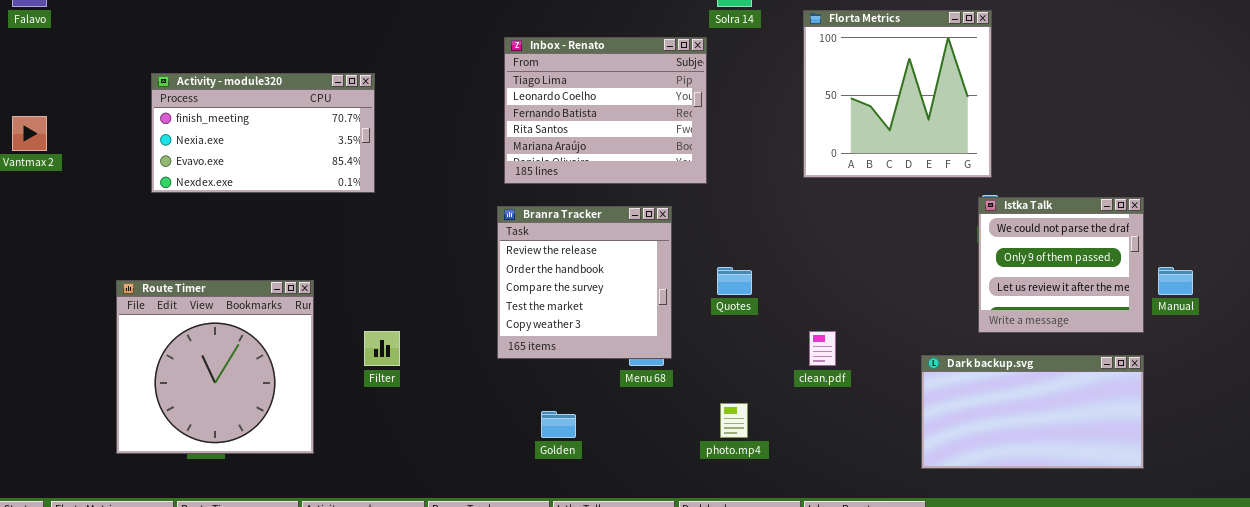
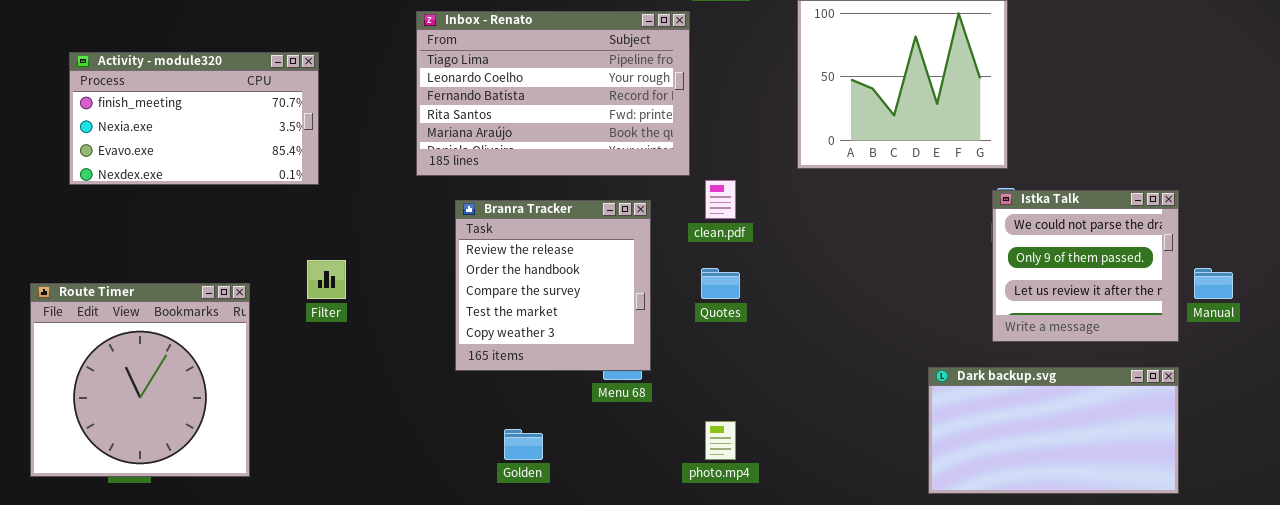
Inbox - Renato: [504,37,707,184] -> [416,11,690,176], resized
Filter: [364,331,400,366] -> [307,260,346,299], moved
clean.pdf: [809,331,836,366] -> [705,180,736,219], moved

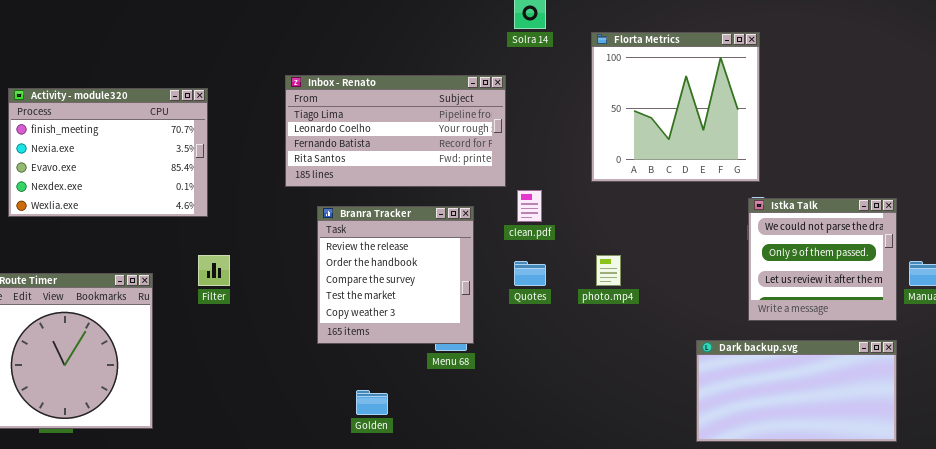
Inbox - Renato: [416,11,690,176] -> [285,75,506,187], resized
Activity - module320: [69,52,319,185] -> [8,88,208,217], resized
photo.mp4: [705,421,736,460] -> [596,255,621,286], moved

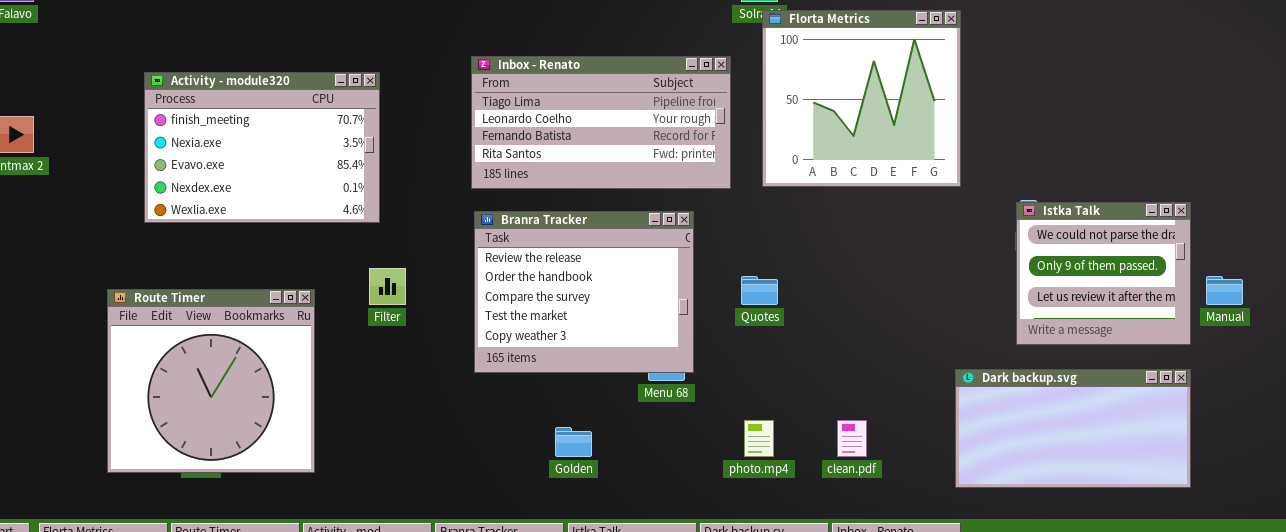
Florta Metrics: [591,32,760,182] -> [762,10,961,187], moved
clean.pdf: [517,190,542,222] -> [837,420,867,457], moved
Branra Tracker: [317,206,474,344] -> [474,211,694,373], resized
photo.mp4: [596,255,621,286] -> [744,420,774,457], moved

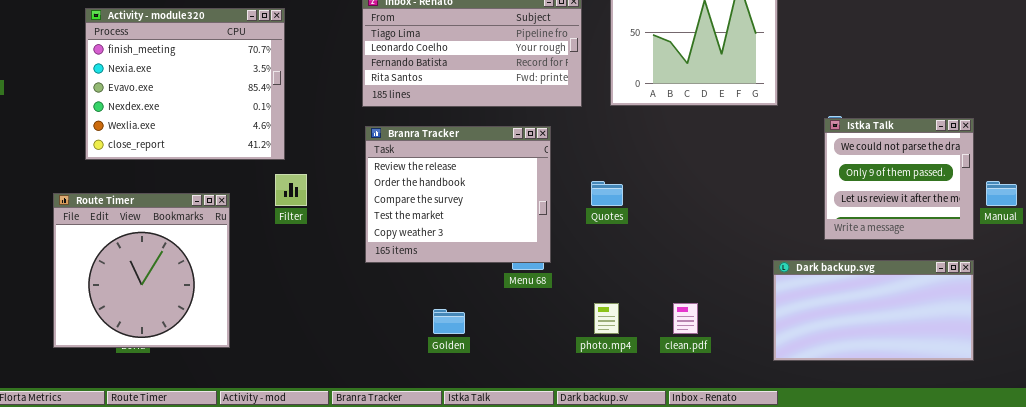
Activity - module320: [144,72,380,223] -> [85,8,285,160], resized

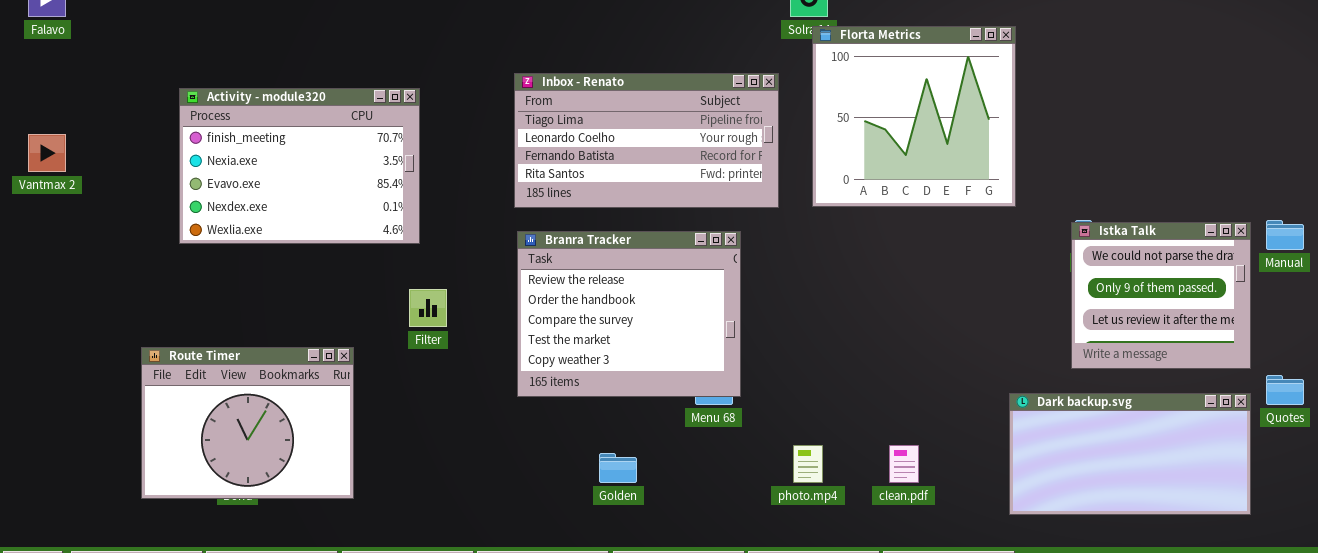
Activity - module320: [85,8,285,160] -> [179,88,420,244], resized
Quotes: [591,181,623,206] -> [1266,375,1304,405], moved
Manual: [986,181,1017,206] -> [1266,220,1304,250], moved
Route Timer: [53,193,230,348] -> [141,347,354,499], resized

